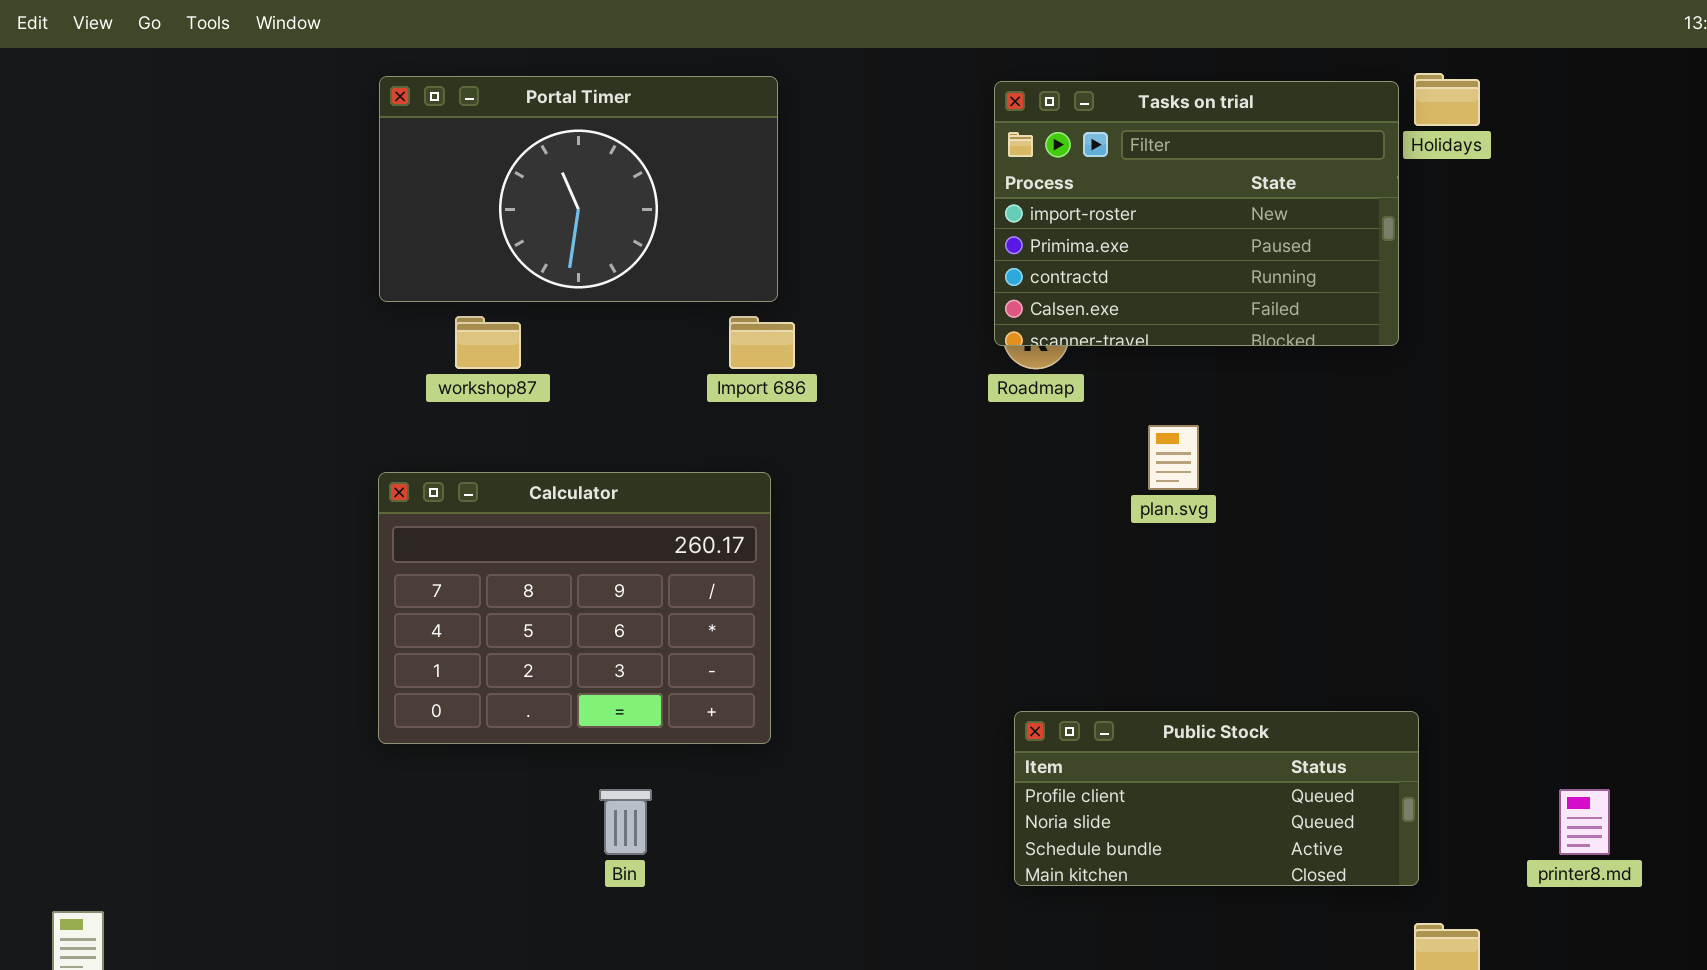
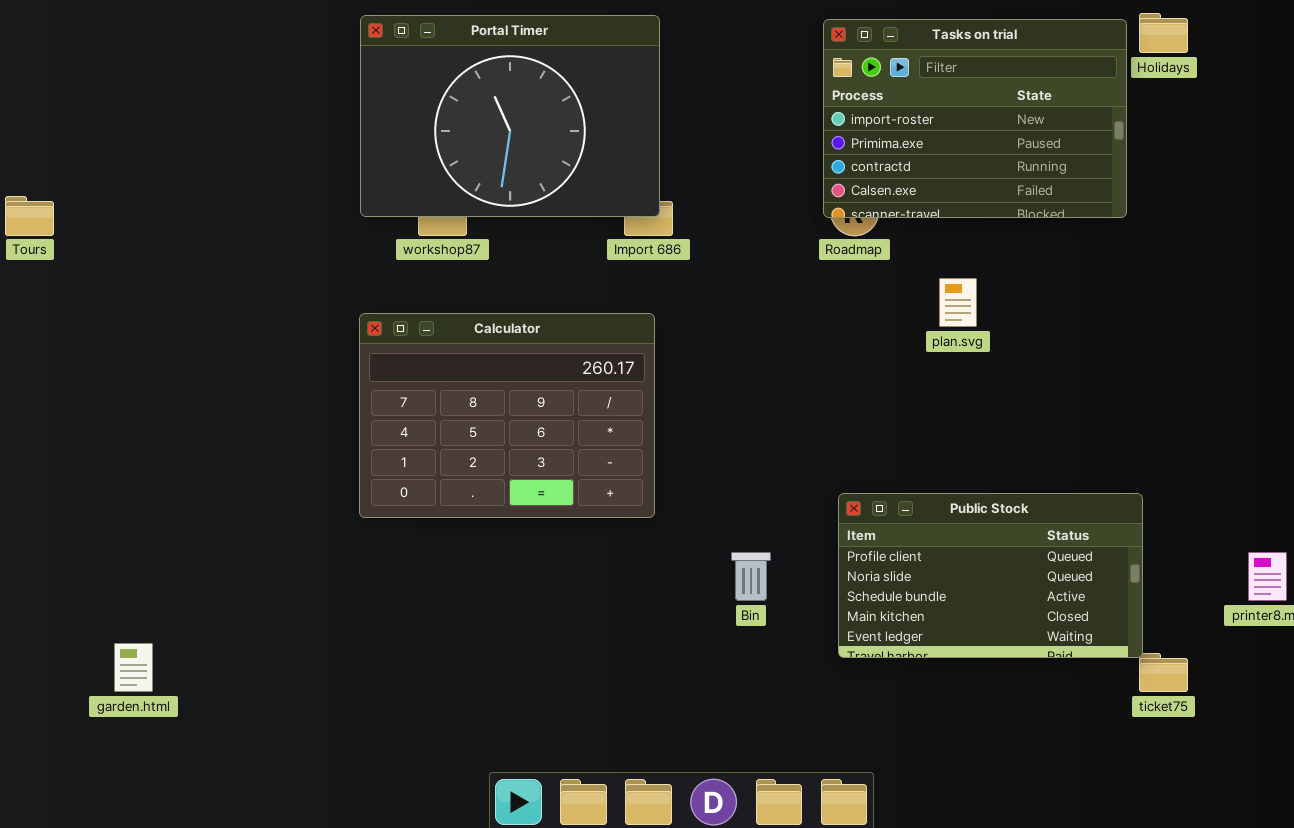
Portal Timer: [379,76,778,302] -> [360,15,660,217], resized
Public Stock: [1014,711,1419,886] -> [838,493,1143,658], resized
Bin: [599,789,652,855] -> [731,552,771,601], moved

